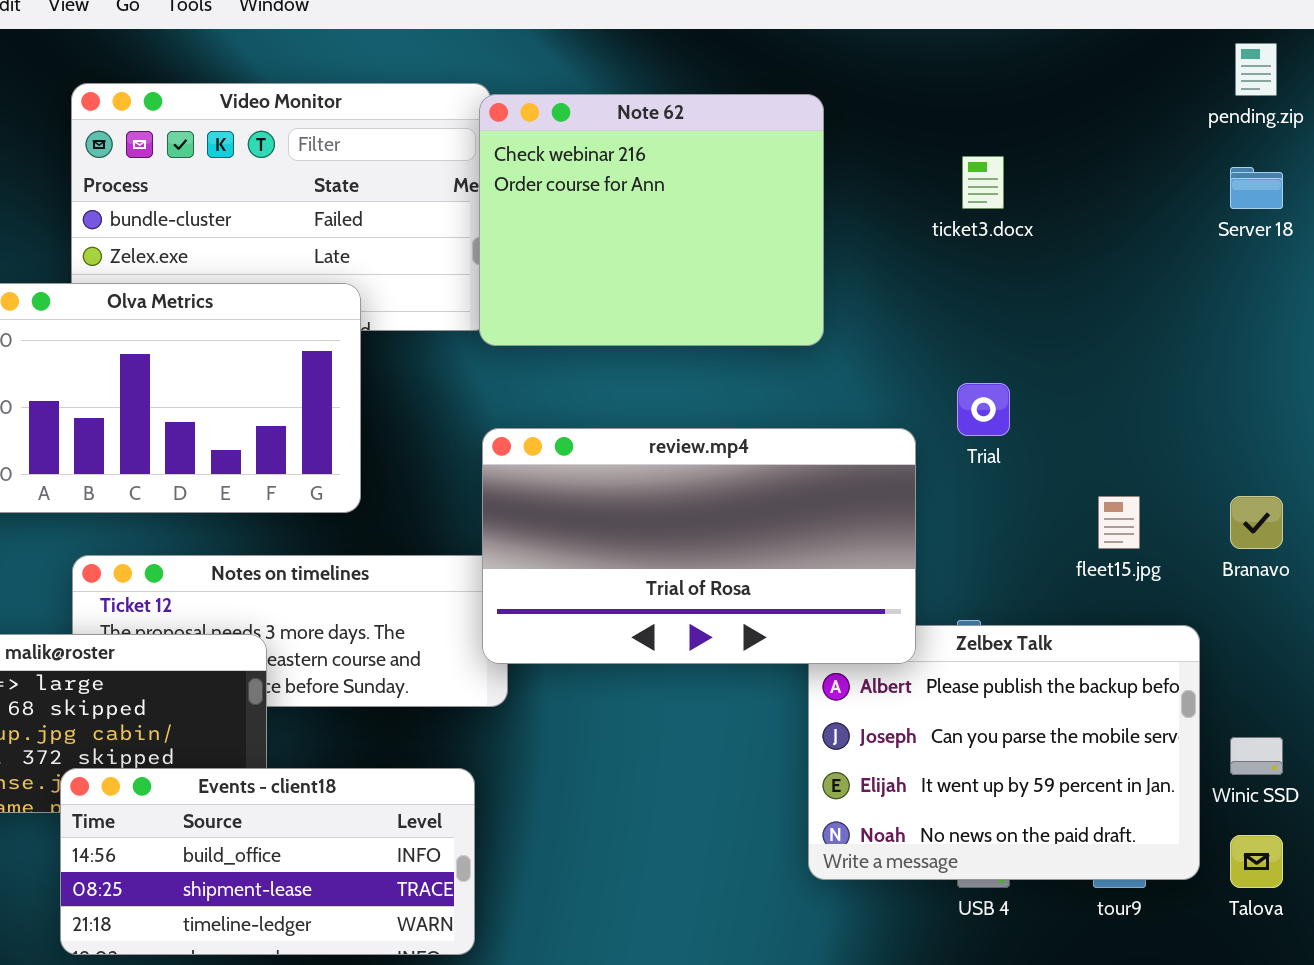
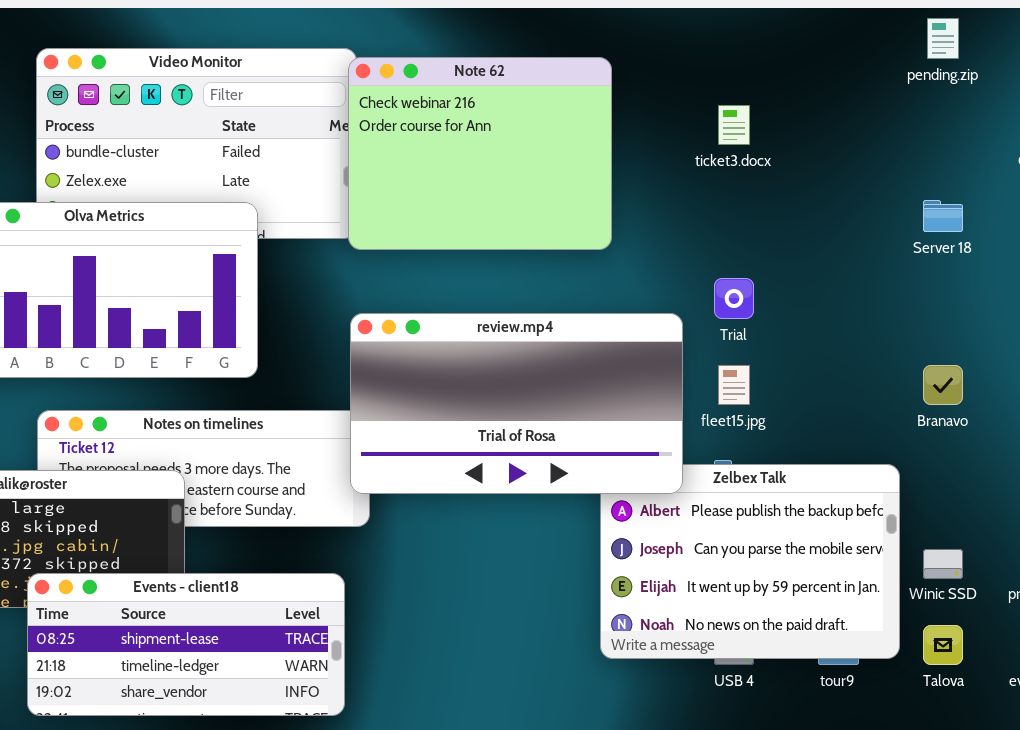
Server 18: [1230,167,1283,209] -> [923,200,963,232], moved
fleet15.jpg: [1098,496,1140,549] -> [718,365,750,405], moved
Events - client18: [60,768,475,955] -> [27,573,345,716], scrolled down 1 row

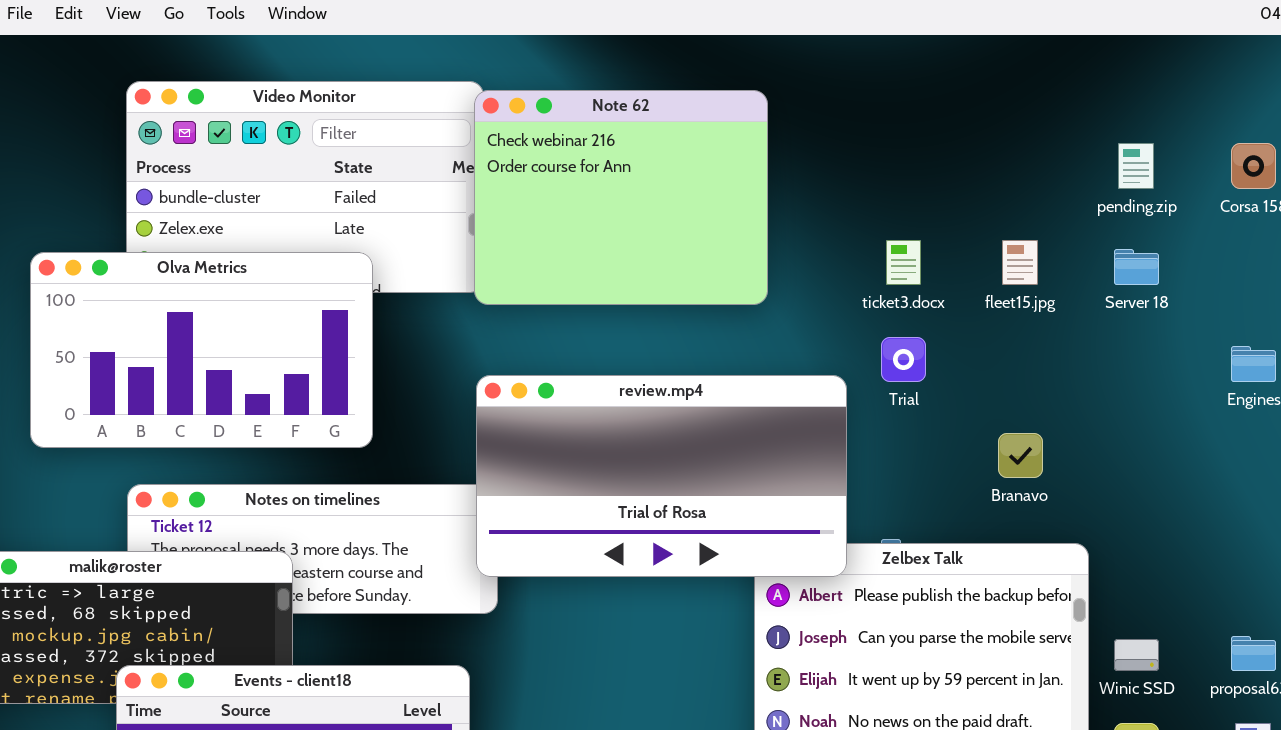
pending.zip: [927,18,959,59] -> [1118,143,1154,189], moved
ticket3.docx: [718,105,750,145] -> [886,240,921,285], moved
fleet15.jpg: [718,365,750,405] -> [1002,240,1038,285], moved
Branavo: [923,365,963,405] -> [998,433,1043,478], moved

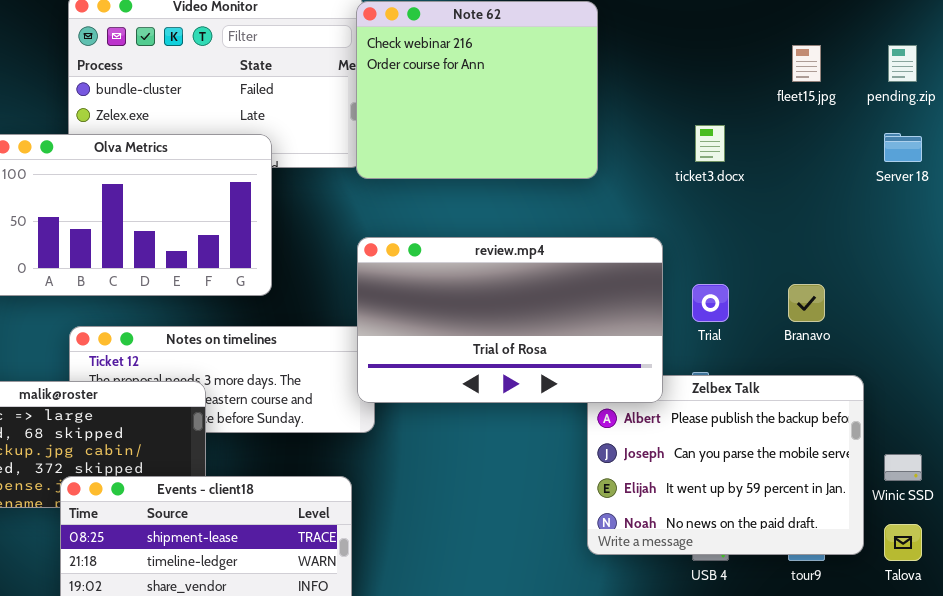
fleet15.jpg: [1002,240,1038,285] -> [792,45,821,82], moved
Trial: [881,337,926,382] -> [692,284,729,322], moved

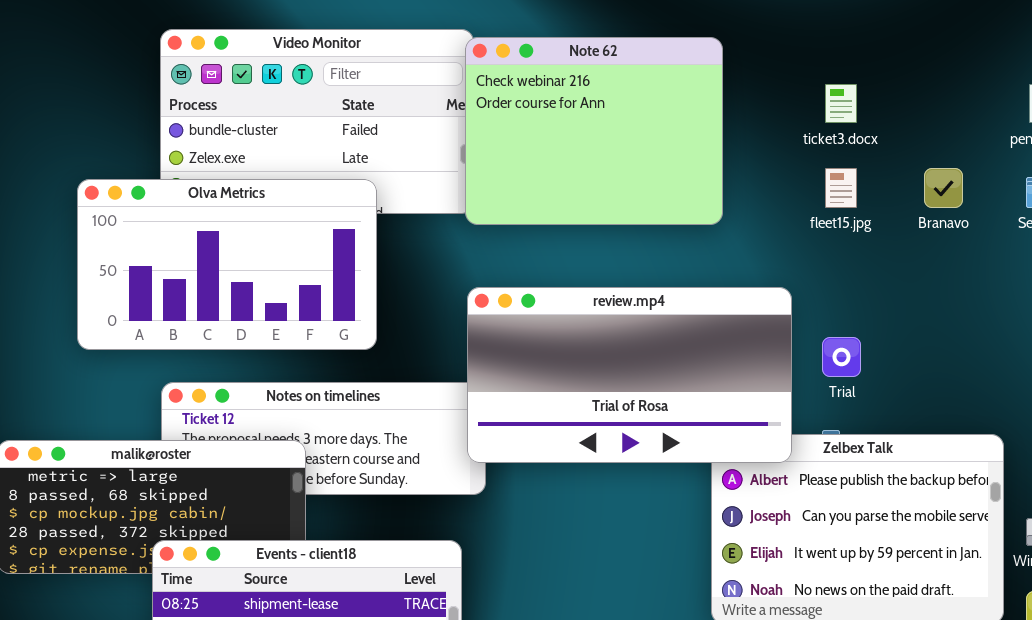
fleet15.jpg: [792,45,821,82] -> [825,168,857,208], moved
ticket3.docx: [695,125,725,162] -> [825,84,857,123], moved
Branavo: [788,284,825,322] -> [924,168,963,208], moved

